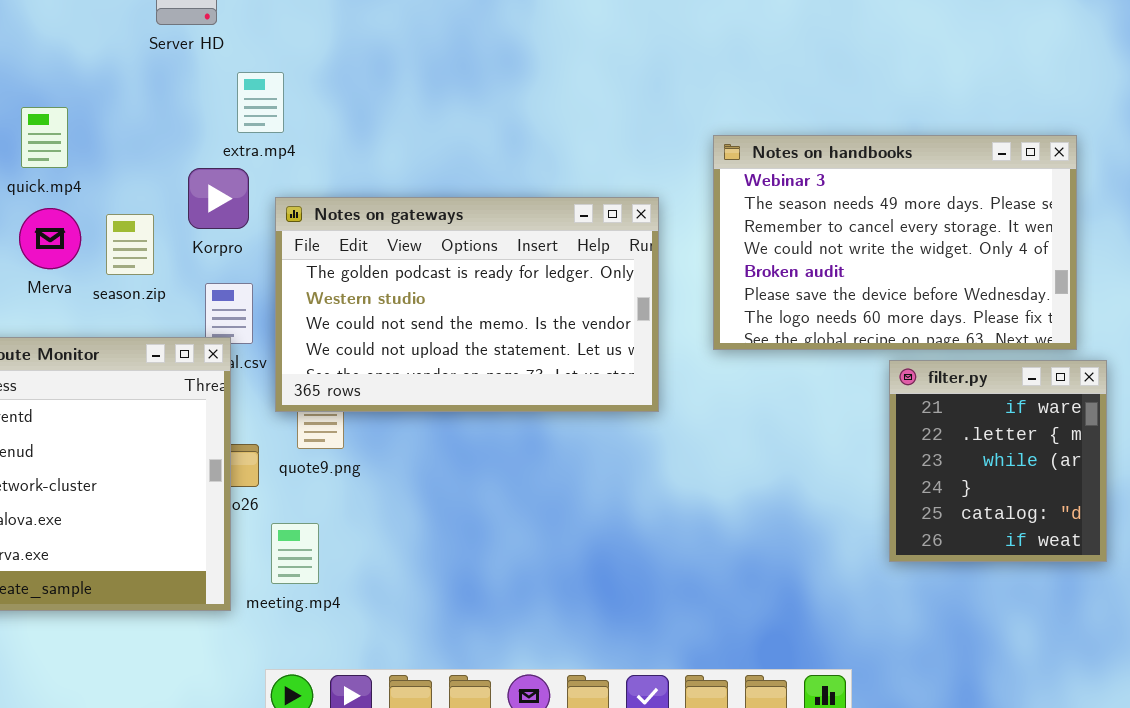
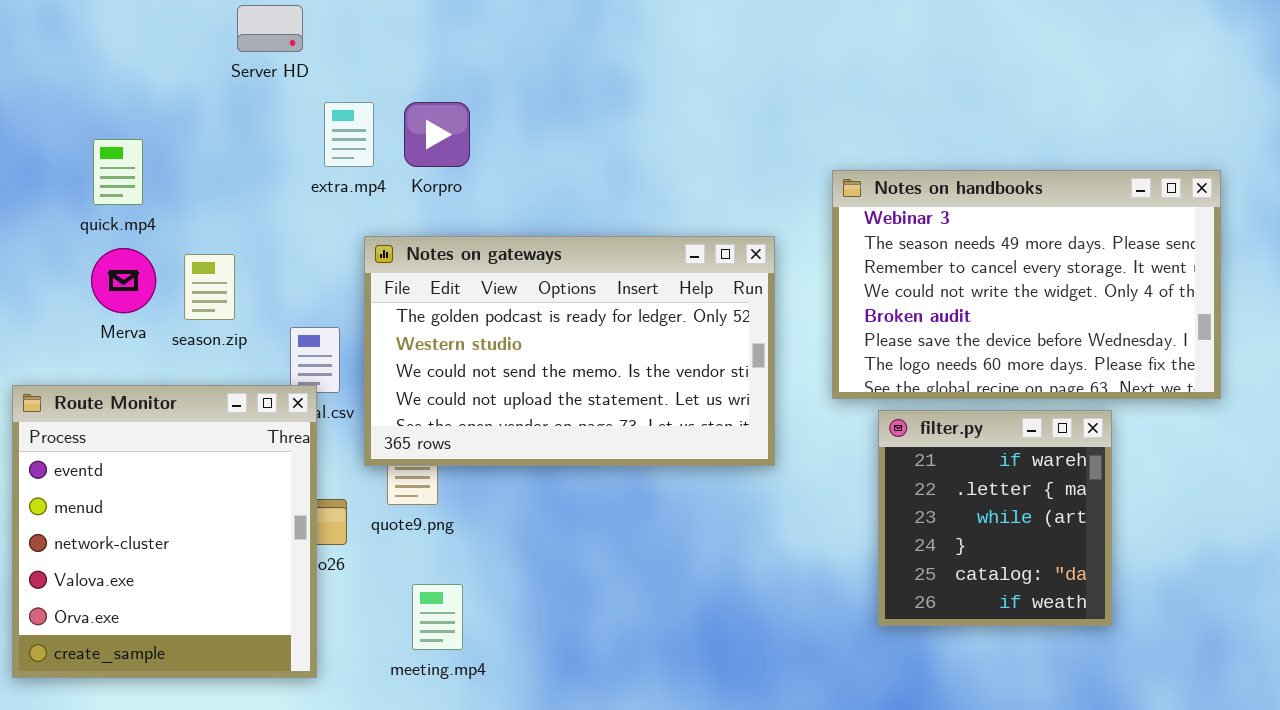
Korpro: [188,168,249,229] -> [404,102,470,167], moved
filter.py: [889,360,1107,562] -> [878,410,1112,626], moved
meeting.mp4: [271,523,319,584] -> [412,584,463,650], moved

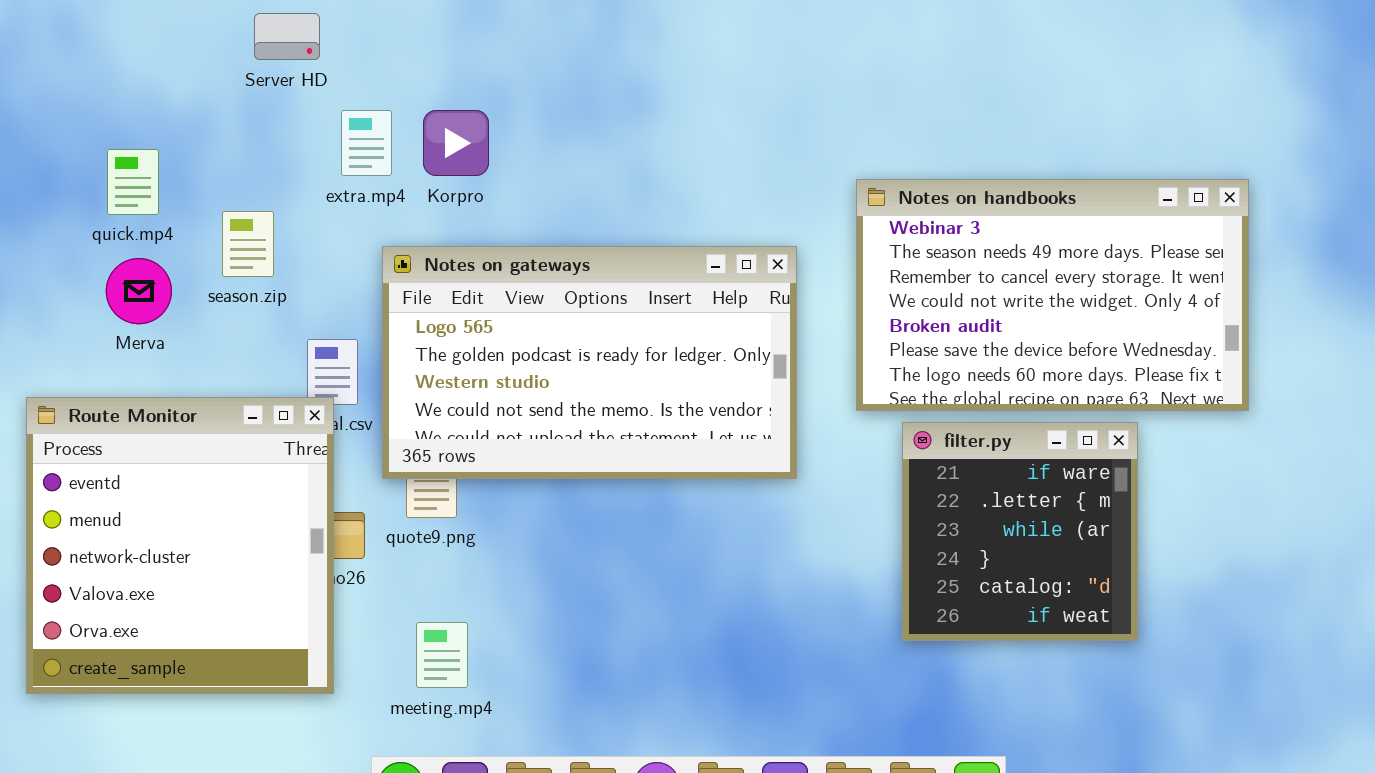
Notes on gateways: [364,236,775,466] -> [382,246,797,479], scrolled up 1 row
season.zip: [184,254,235,320] -> [222,211,274,277], moved
meeting.mp4: [412,584,463,650] -> [416,622,468,688], moved

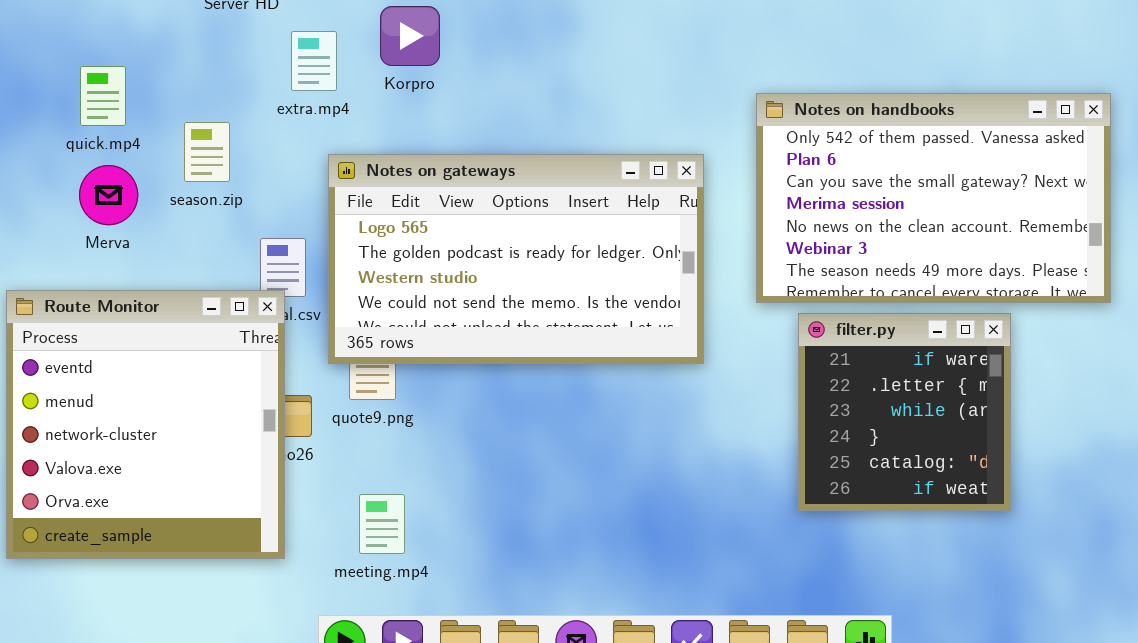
Korpro: [423,110,489,176] -> [380,6,440,66], moved
Notes on handbooks: [856,179,1249,411] -> [756,93,1111,303], scrolled up 5 rows

